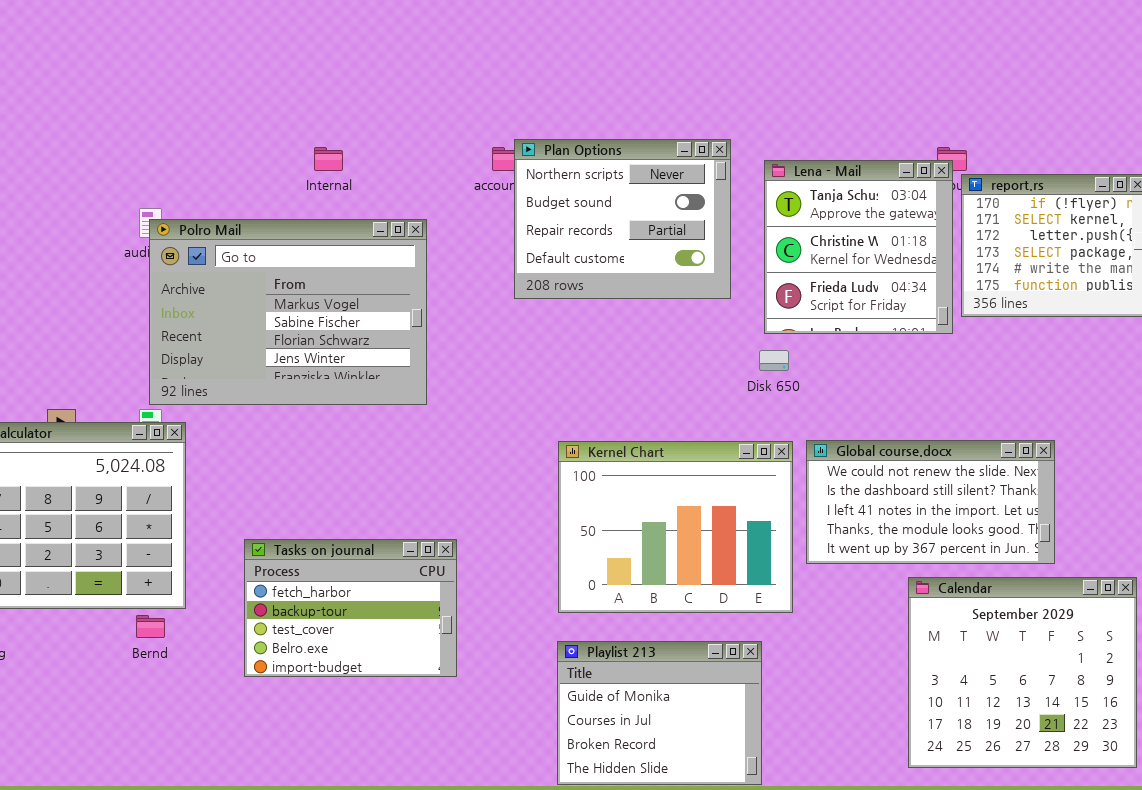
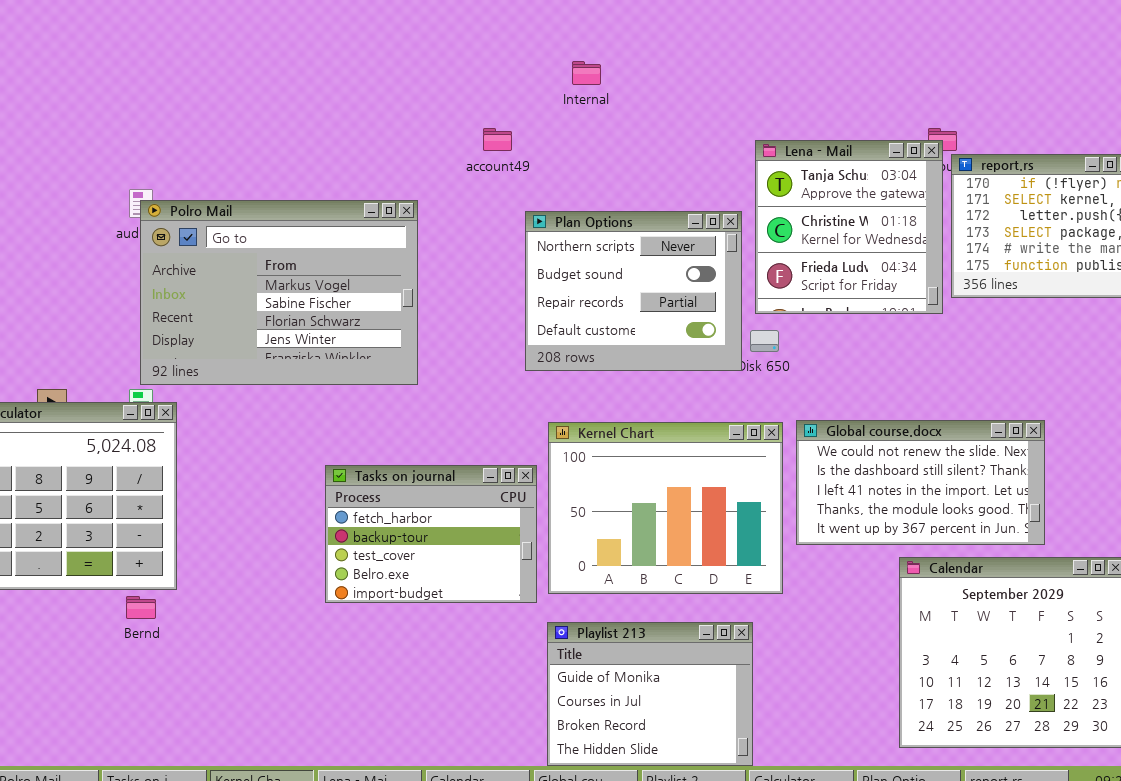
Plan Options: [514,139,731,299] -> [525,211,742,371], moved
Internal: [314,147,343,171] -> [572,61,601,85], moved
Tasks on journal: [244,539,457,677] -> [325,465,537,603], moved

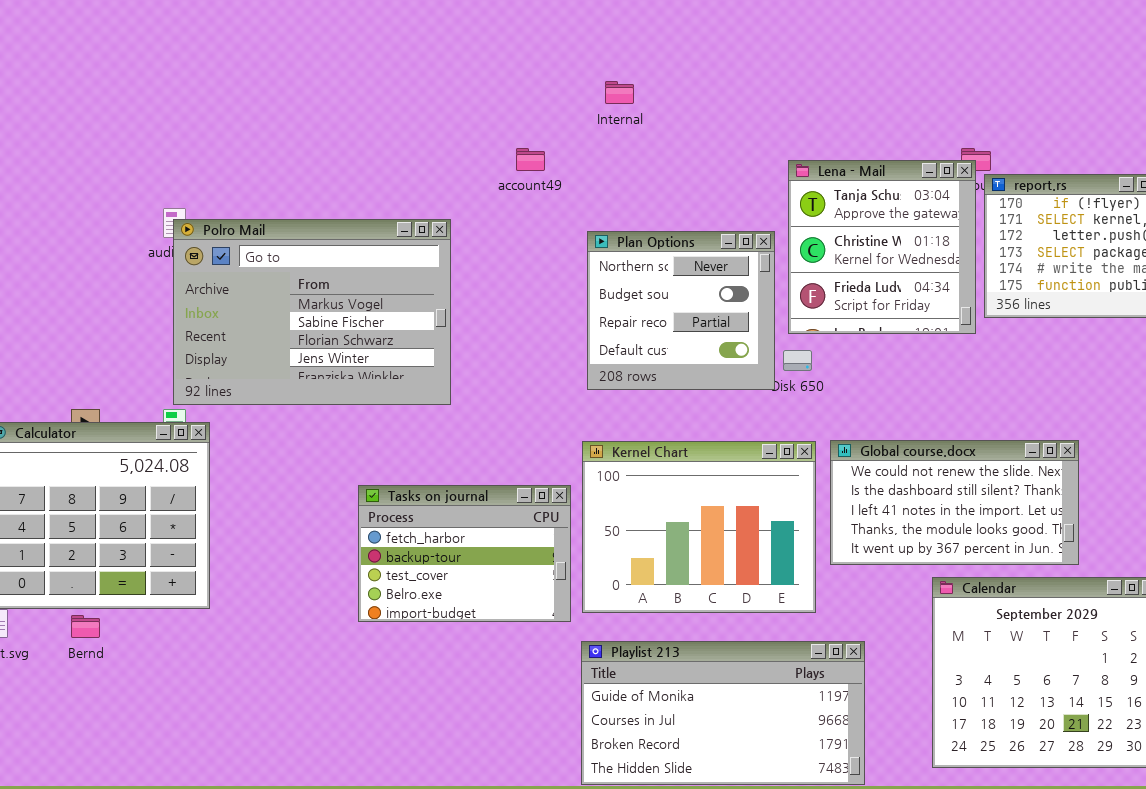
Plan Options: [525,211,742,371] -> [587,231,775,390], resized
Bernd: [126,596,156,619] -> [71,615,100,638], moved
Playlist 213: [547,622,753,766] -> [581,641,865,785], resized

